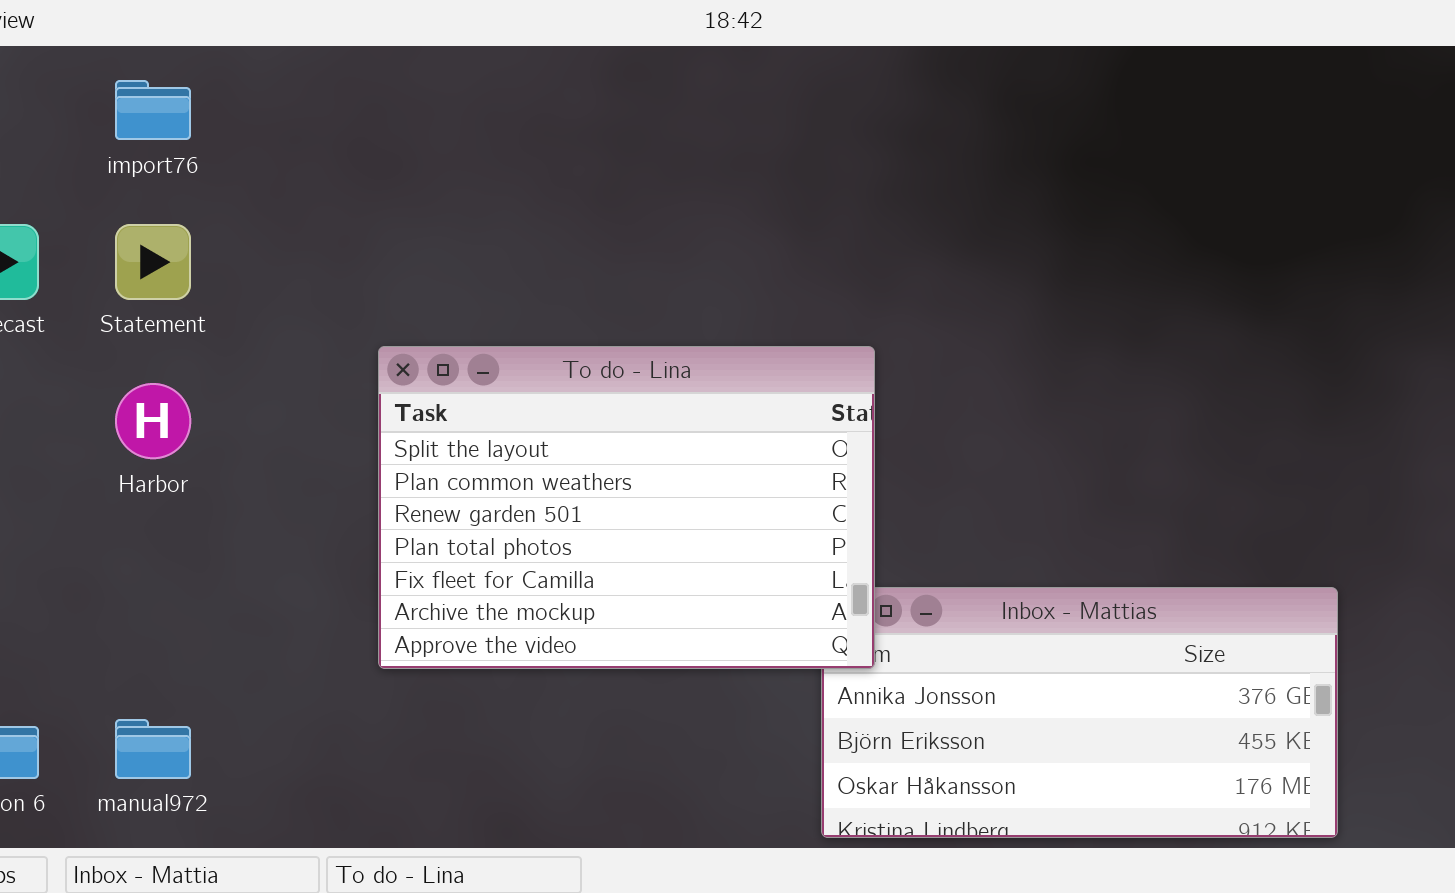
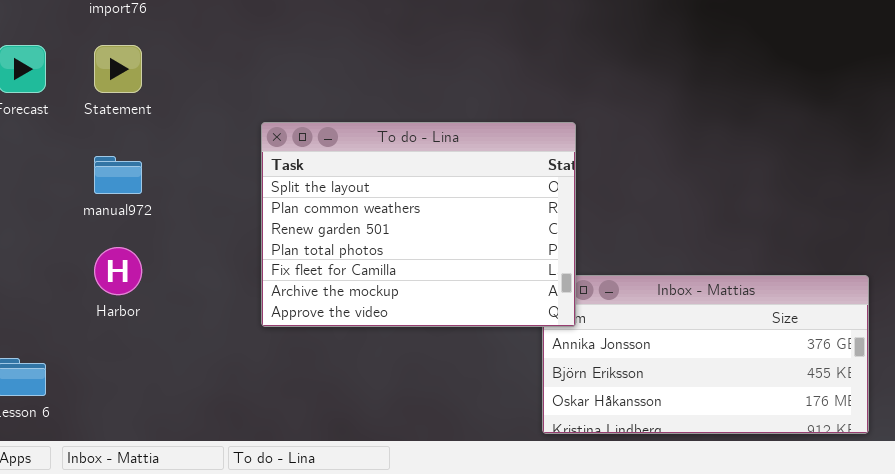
Harbor: [115,383,191,459] -> [94,247,142,295], moved
manual972: [115,719,191,779] -> [94,156,142,194], moved

